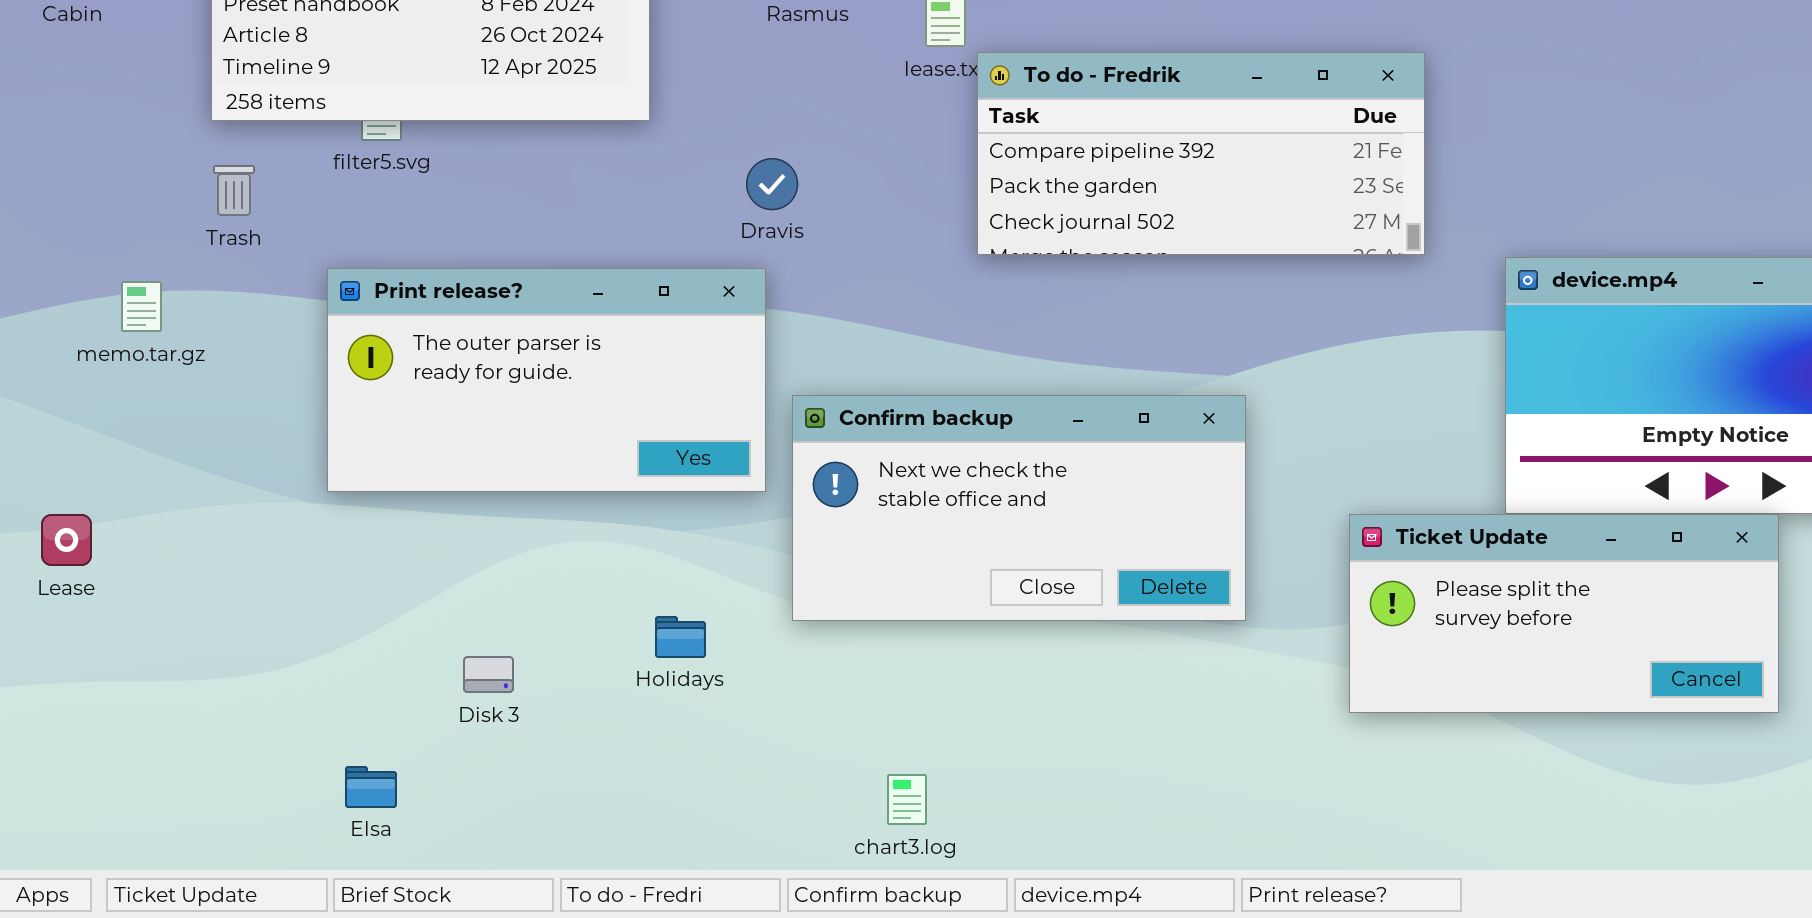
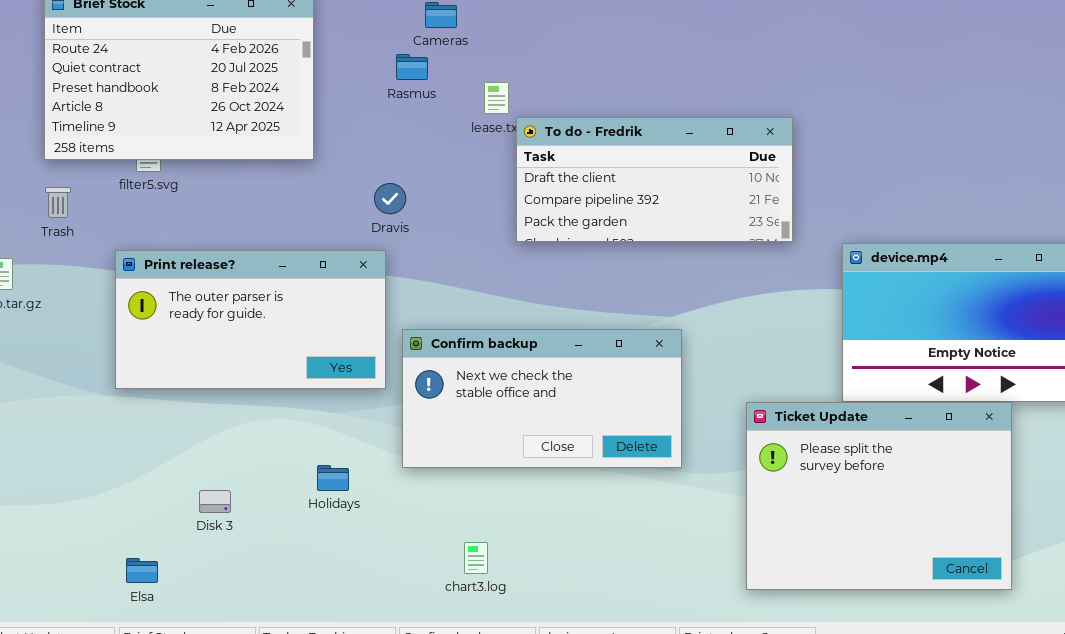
To do - Fredrik: [977,52,1425,255] -> [516,117,793,242], scrolled up 1 row
Ticket Update: [1349,514,1779,713] -> [746,402,1012,590], resized
chart3.log: [887,774,927,825] -> [464,542,488,574], moved

